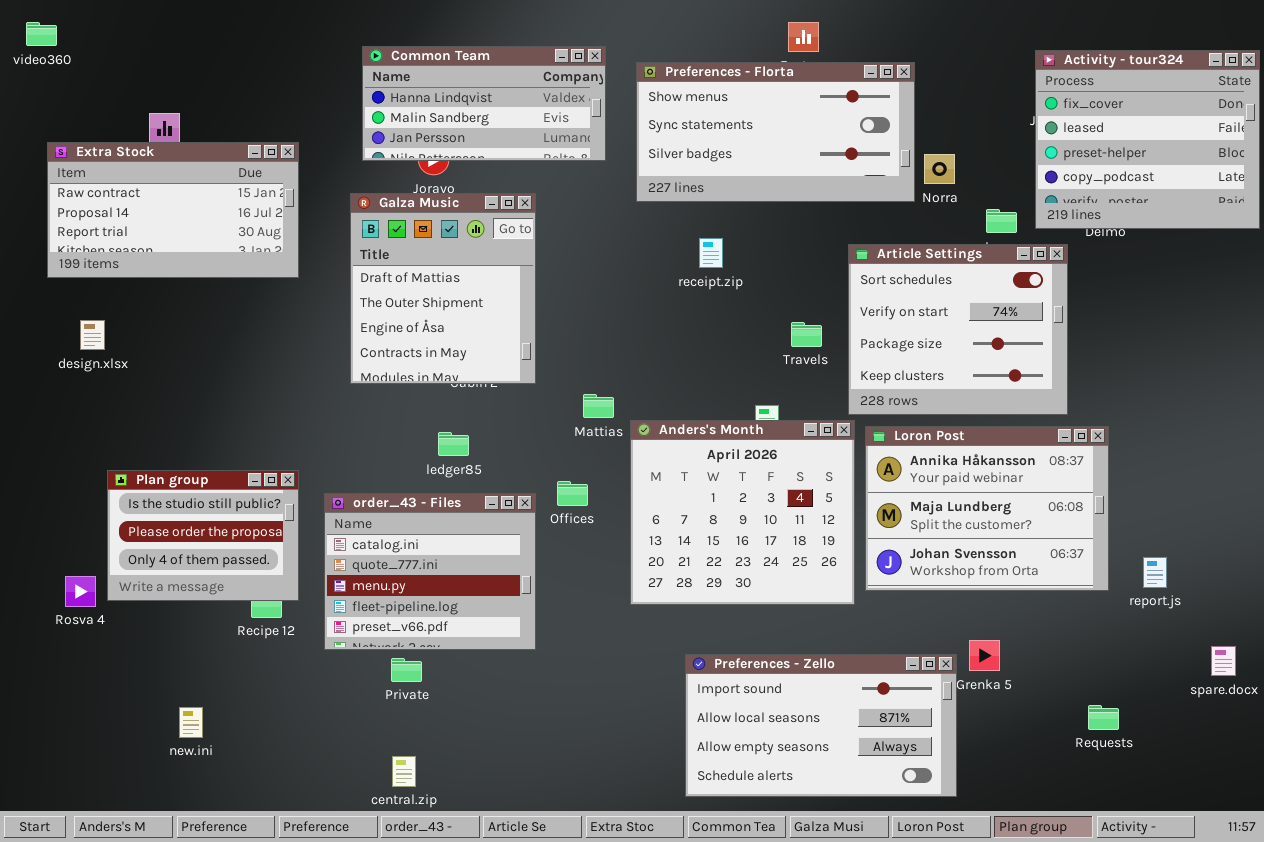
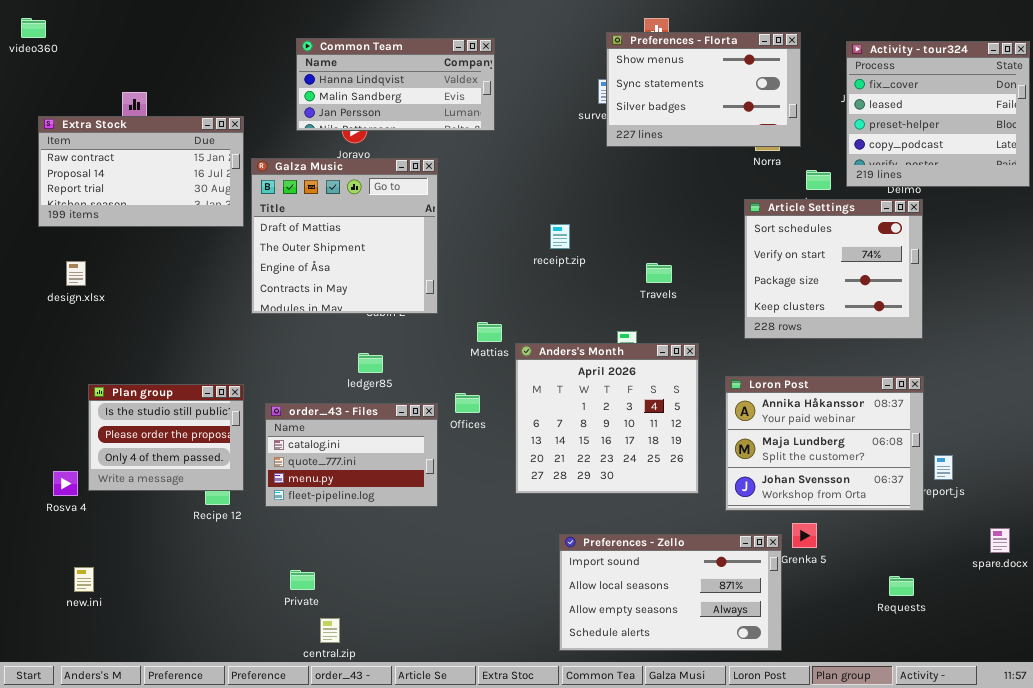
Preferences - Florta: [636,62,915,202] -> [606,32,801,147], moved, resized
Galza Music: [350,193,536,384] -> [251,158,438,314], resized
receipt.zip: [699,238,723,268] -> [550,224,570,249], moved
Article Settings: [848,244,1068,415] -> [744,199,923,339], moved
Loron Post: [865,426,1109,591] -> [725,376,924,511], moved
order_43 - Files: [324,493,536,650] -> [265,403,438,507], resized
Private: [391,658,422,682] -> [290,570,315,590], moved
new.ini: [179,707,203,738] -> [74,567,94,592], moved

